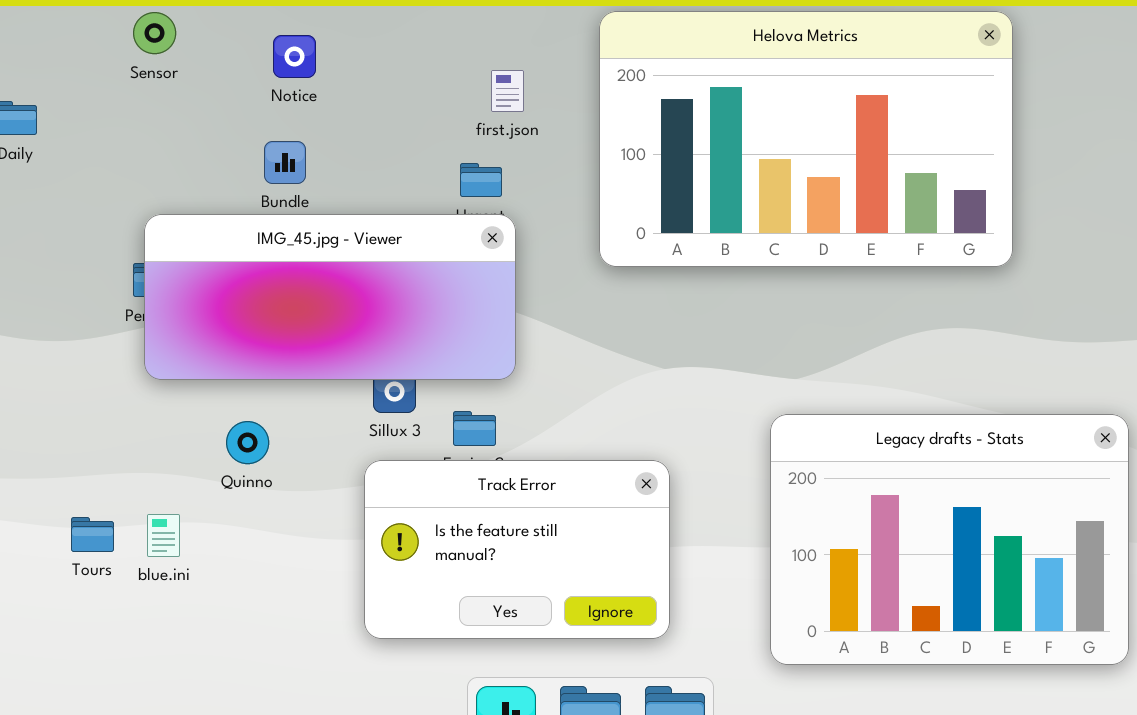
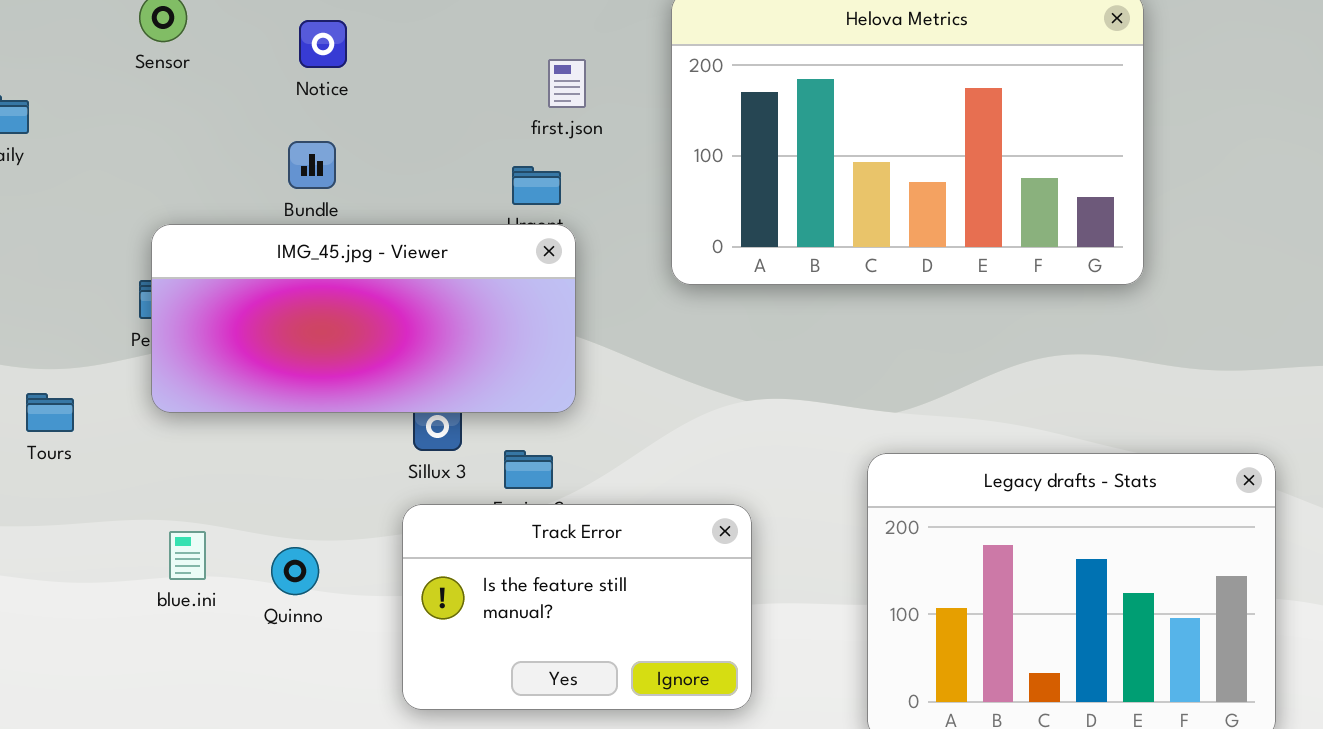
Quinno: [226,421,269,464] -> [271,547,319,595], moved
blue.ini: [147,514,180,557] -> [169,531,206,580], moved
Tours: [71,517,114,552] -> [26,393,74,432], moved

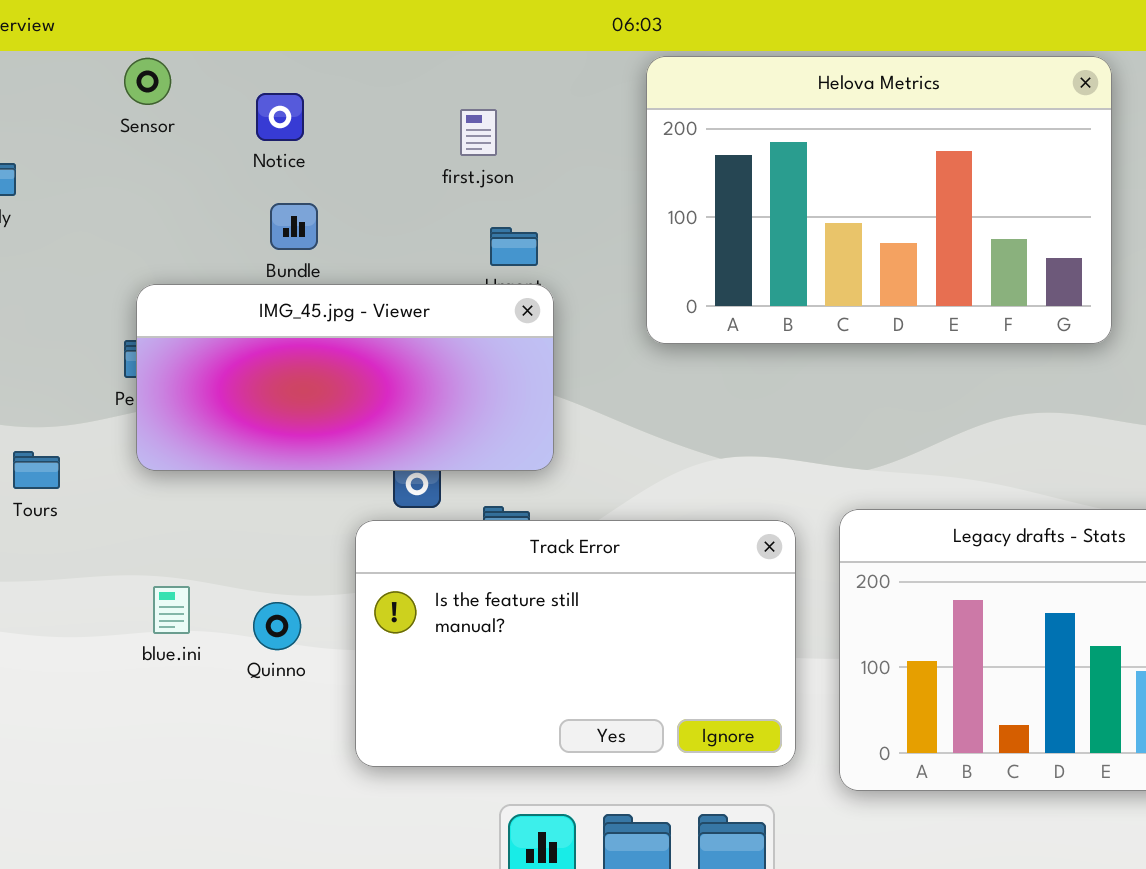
Notice: [299,20,347,68] -> [256,93,304,141], moved
first.json: [548,59,586,108] -> [460,109,497,156], moved
Track Error: [402,504,752,710] -> [355,520,796,767], moved, resized

